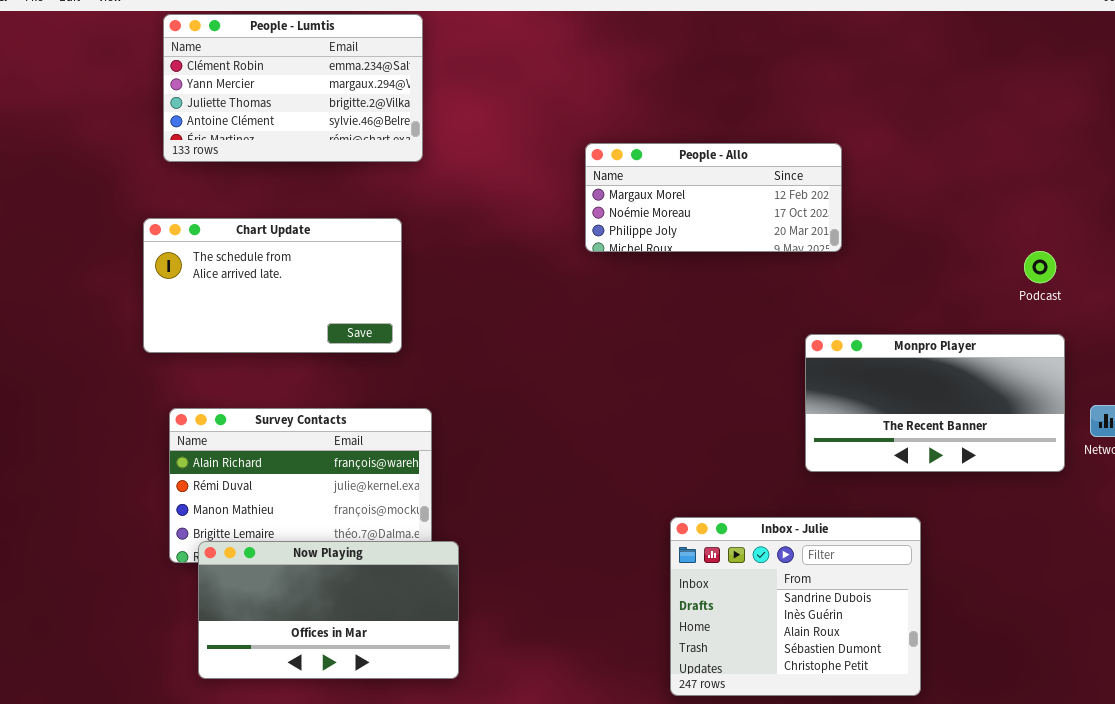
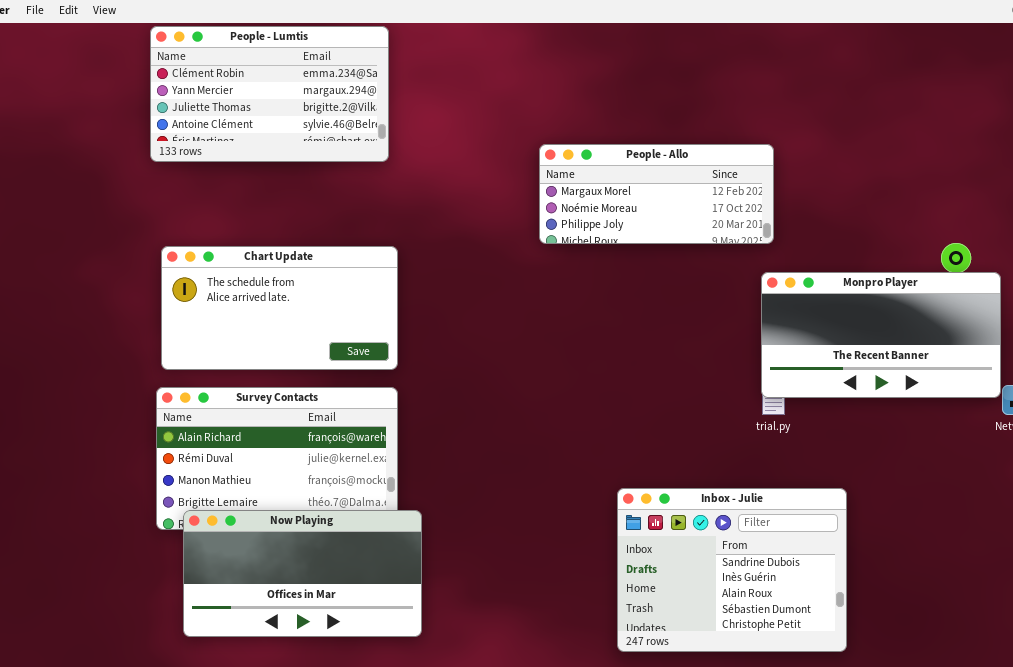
Chart Update: [143,218,402,353] -> [161,246,398,370], moved
Monpro Player: [805,334,1065,472] -> [761,272,1001,398], moved

